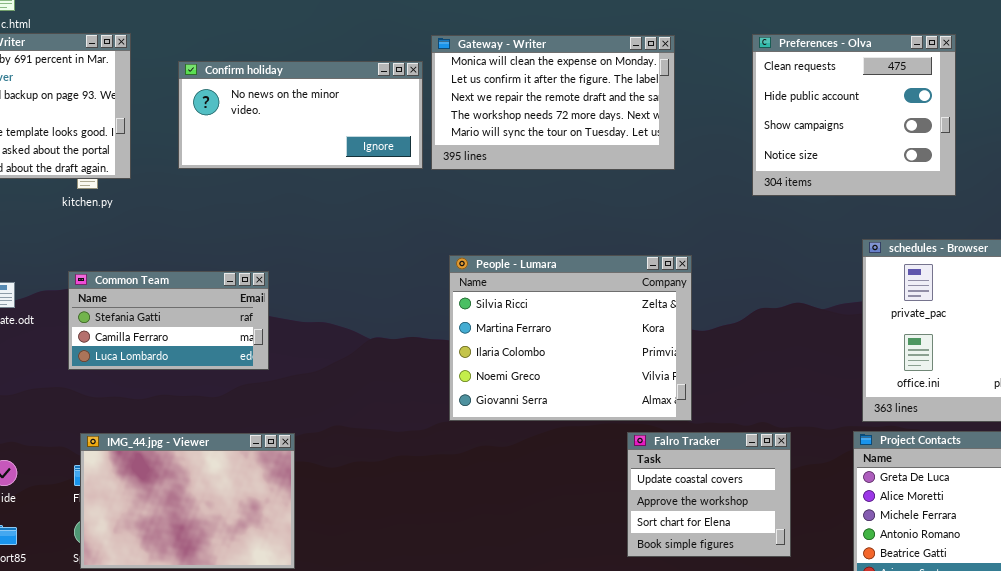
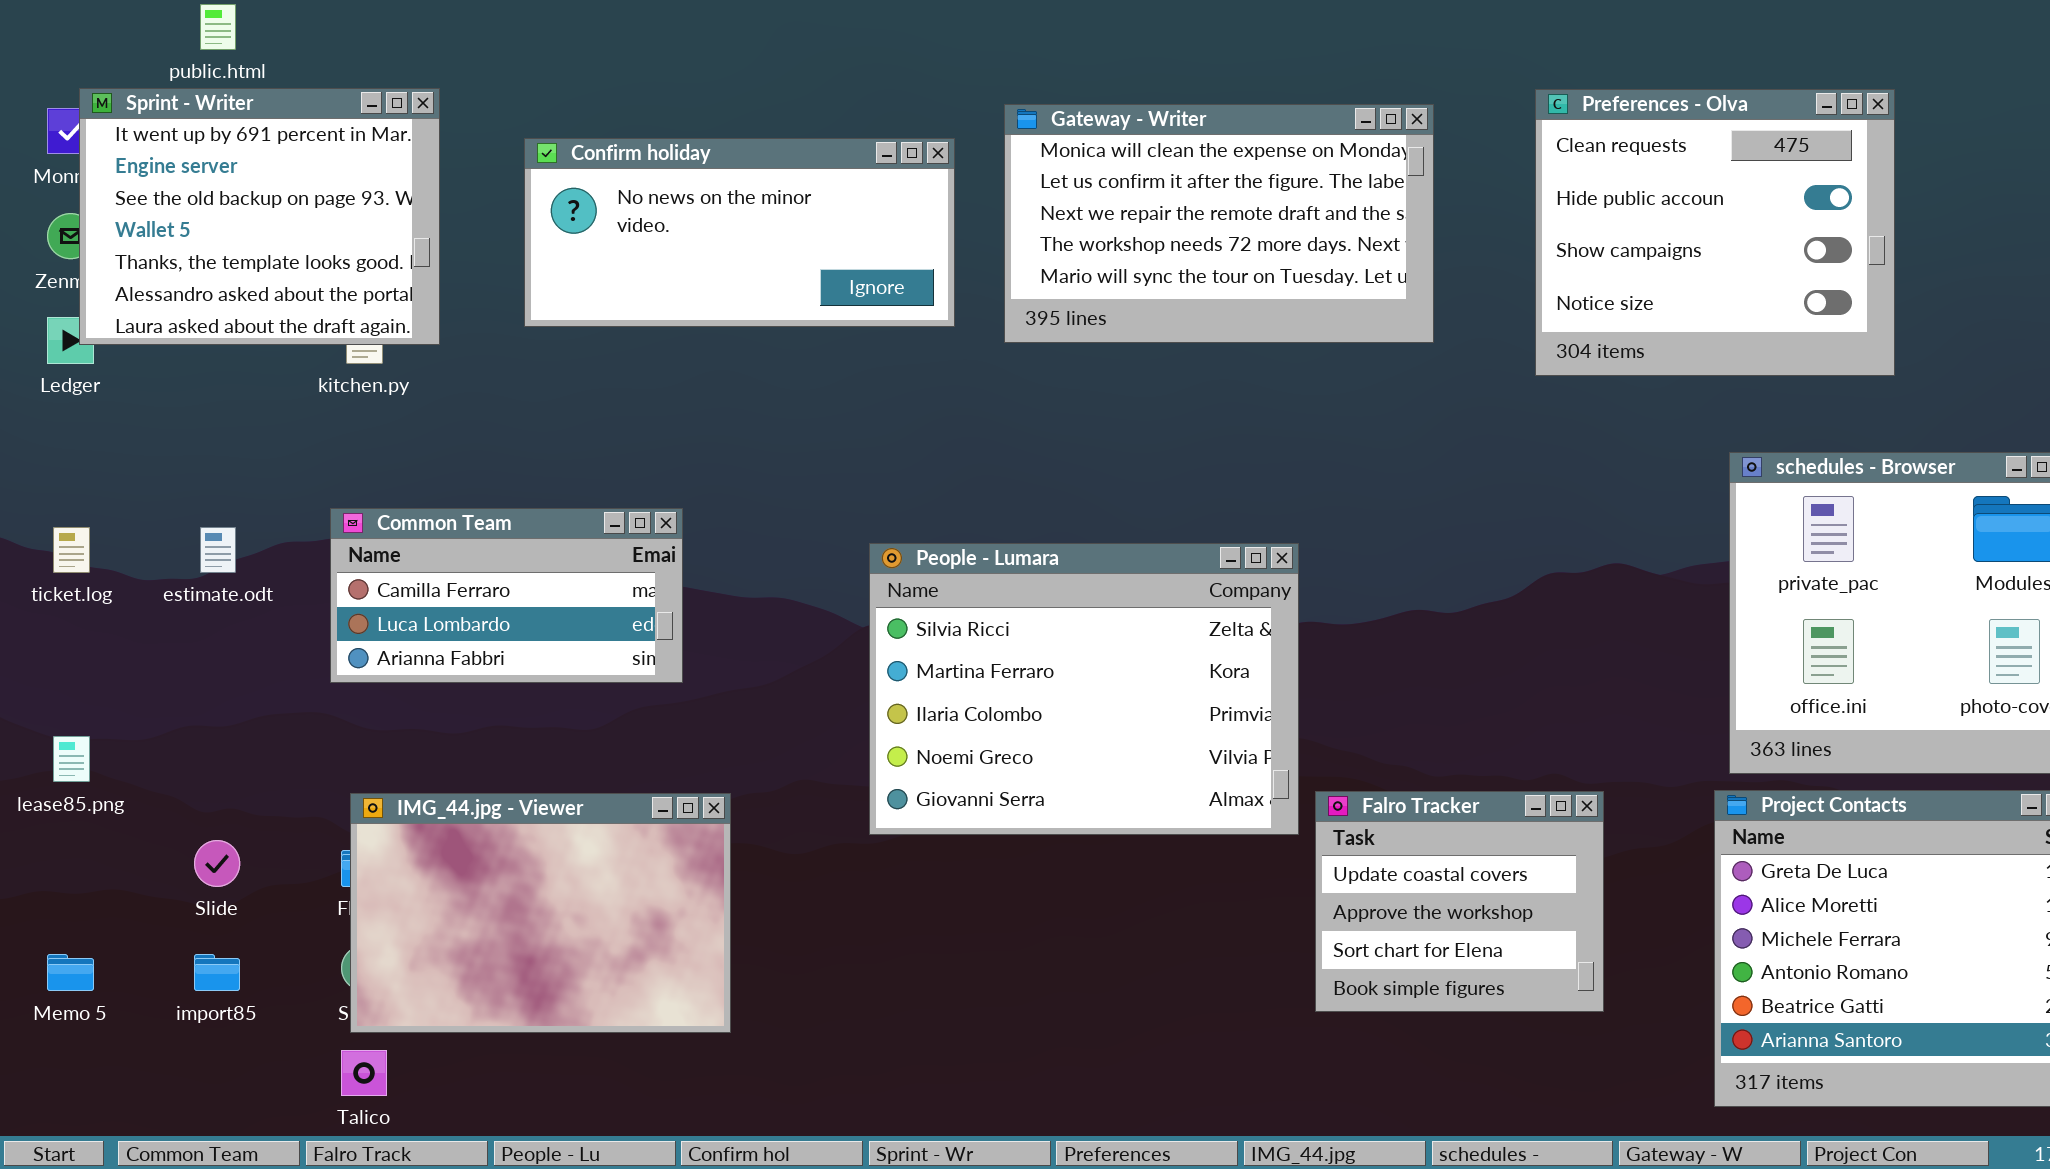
Gateway - Writer: [431,35,675,170] -> [1004,104,1434,343], moved
People - Lumara: [449,255,692,421] -> [869,543,1299,835], moved
Common Team: [68,271,269,370] -> [330,508,683,683], scrolled down 1 row

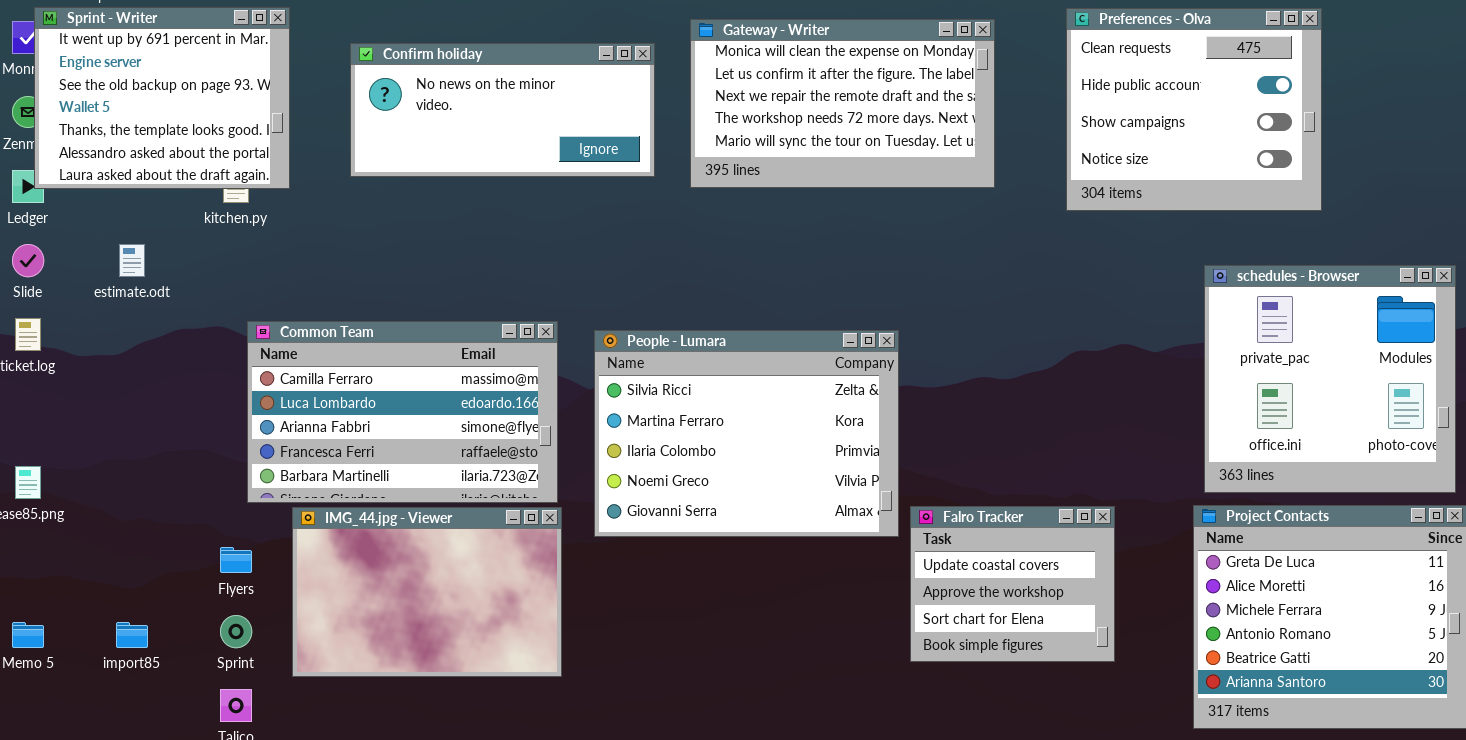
Common Team: [330,508,683,683] -> [247,321,558,503], moved, resized
estimate.odt: [200,527,236,573] -> [119,244,145,277], moved
IMG_44.jpg - Viewer: [350,793,731,1033] -> [292,507,562,677], moved
Slide: [194,840,240,887] -> [12,244,44,277], moved

